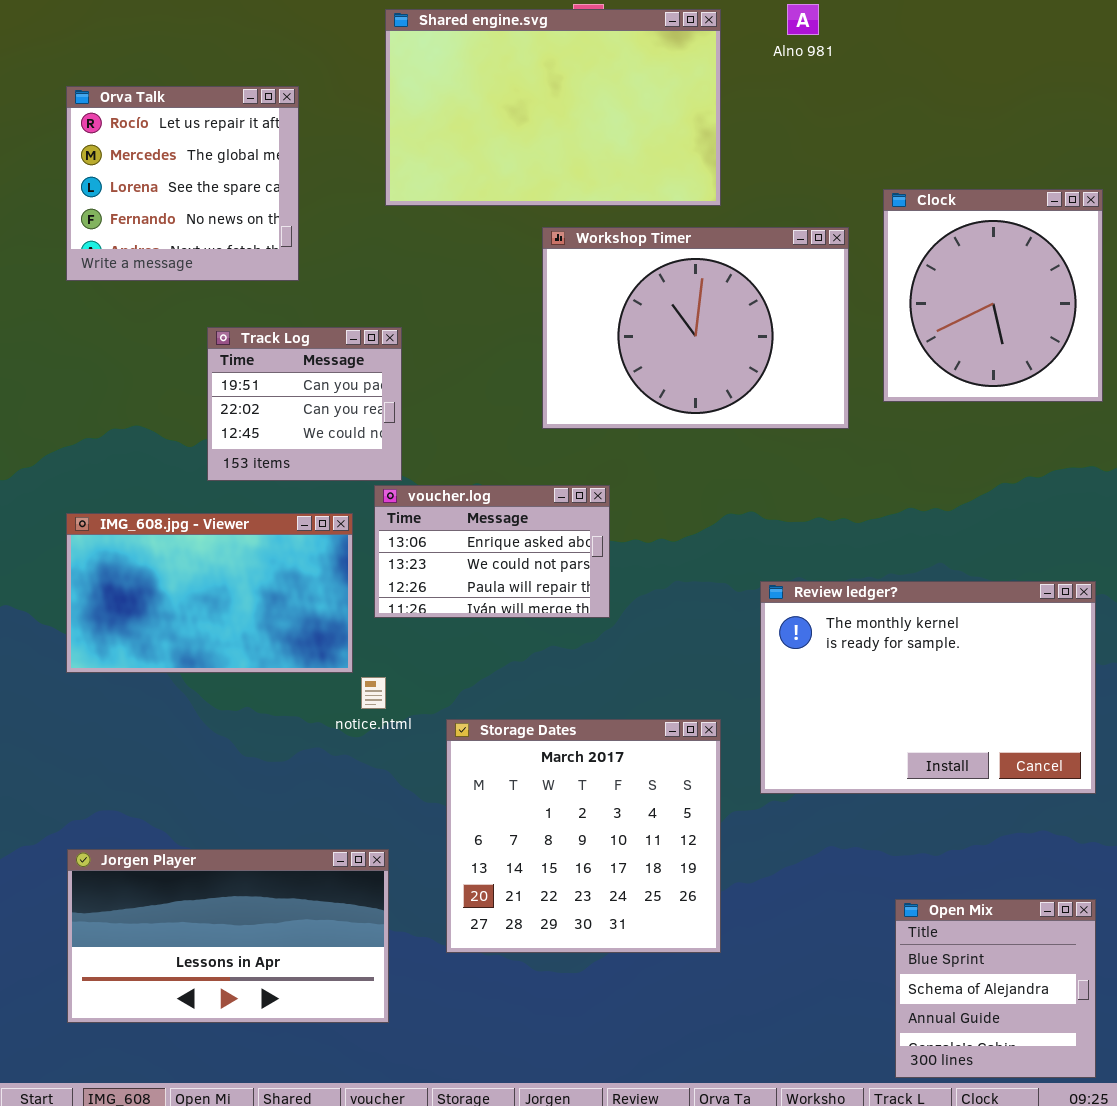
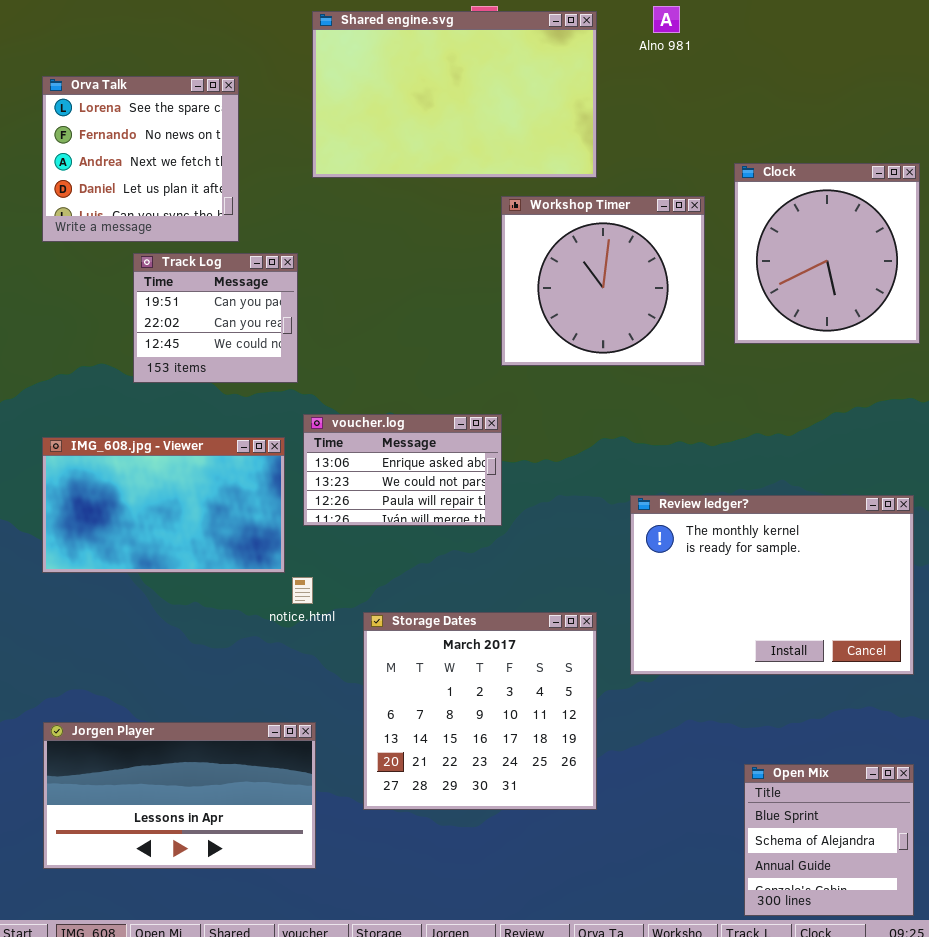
Orva Talk: [66,86,299,281] -> [42,76,239,242], scrolled down 2 rows
Workshop Timer: [542,227,849,429] -> [501,196,705,366], resized
Track Log: [207,327,402,481] -> [133,253,298,383], moved

